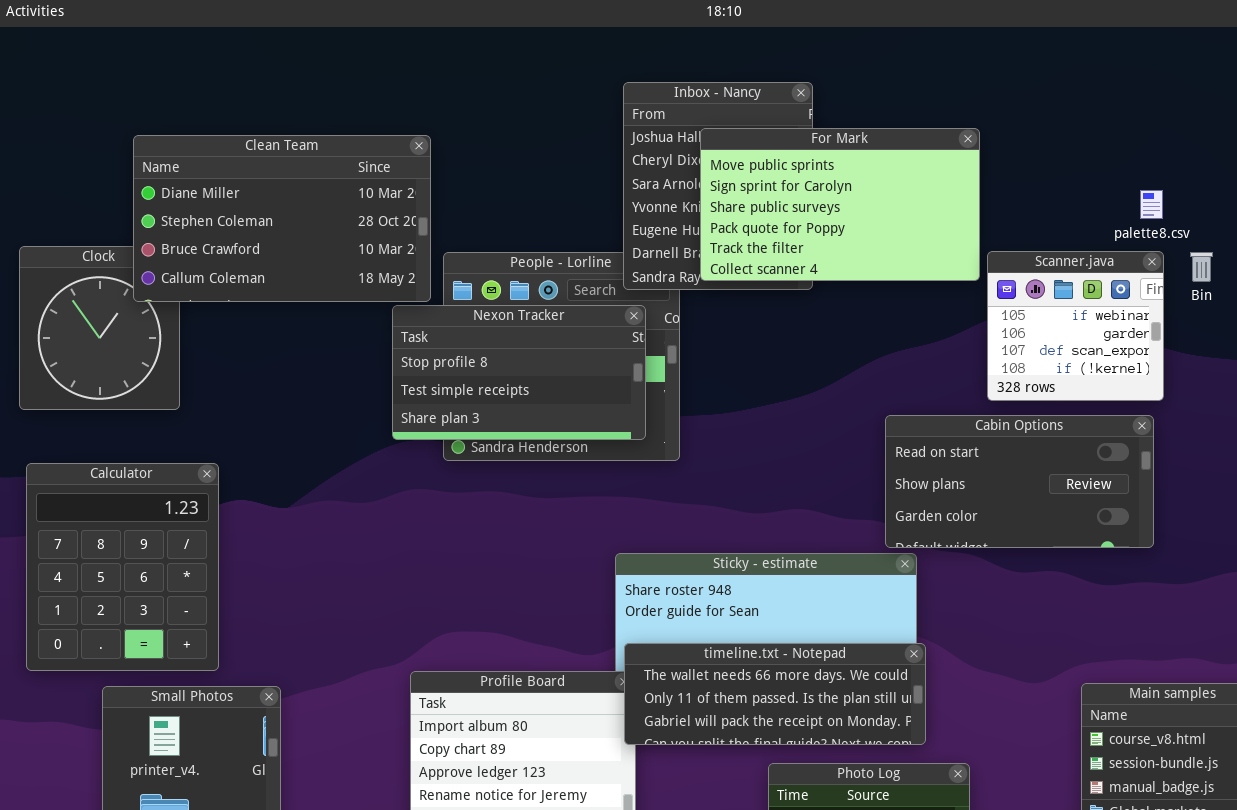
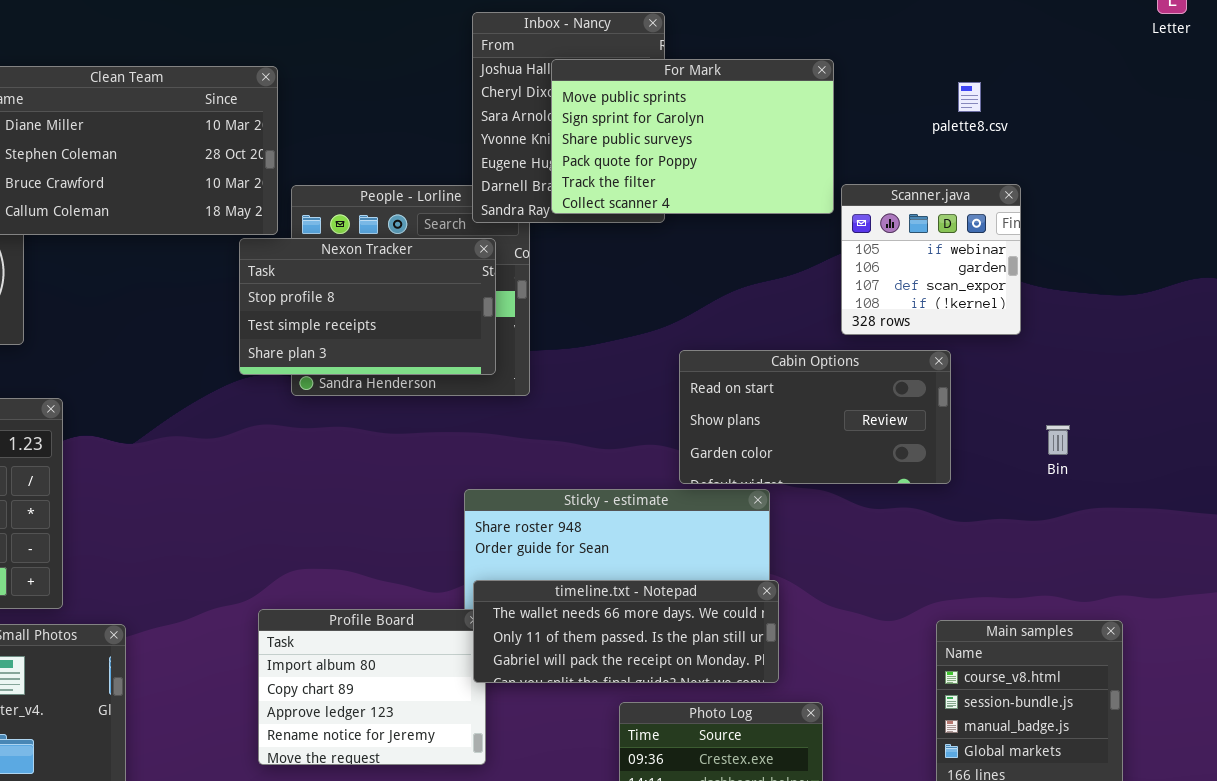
palette8.csv: [1140,190,1163,219] -> [958,82,981,112], moved
Bin: [1190,252,1213,282] -> [1046,425,1070,455], moved
Cabin Options: [885,415,1154,548] -> [679,350,951,484], moved

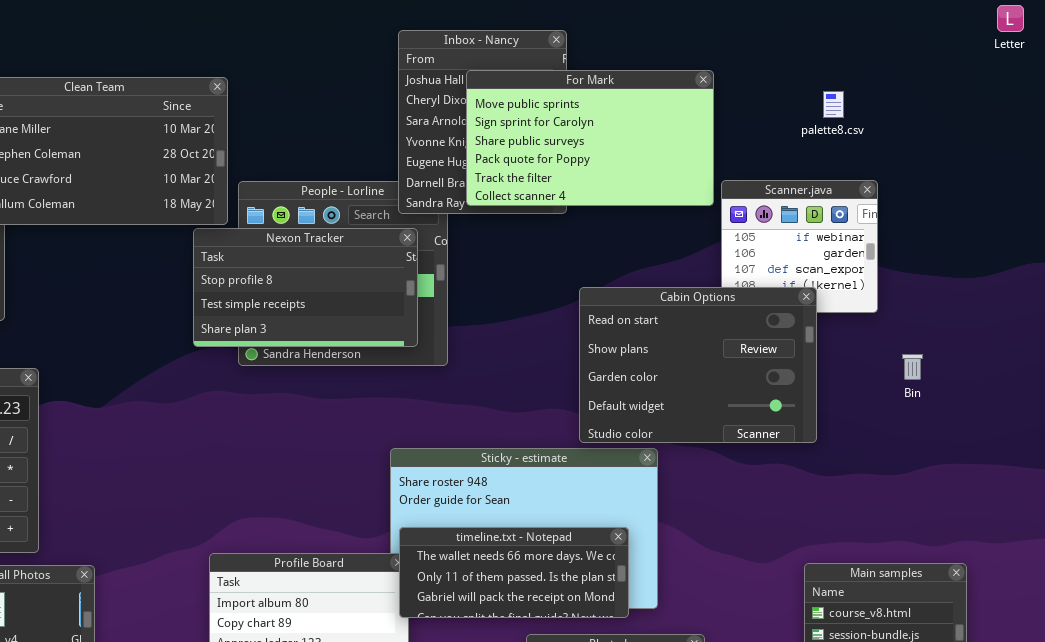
Cabin Options: [679,350,951,484] -> [579,287,817,443], resized
Bin: [1046,425,1070,455] -> [902,354,923,380], moved
timeline.txt - Notepad: [473,580,779,683] -> [399,527,629,618], resized

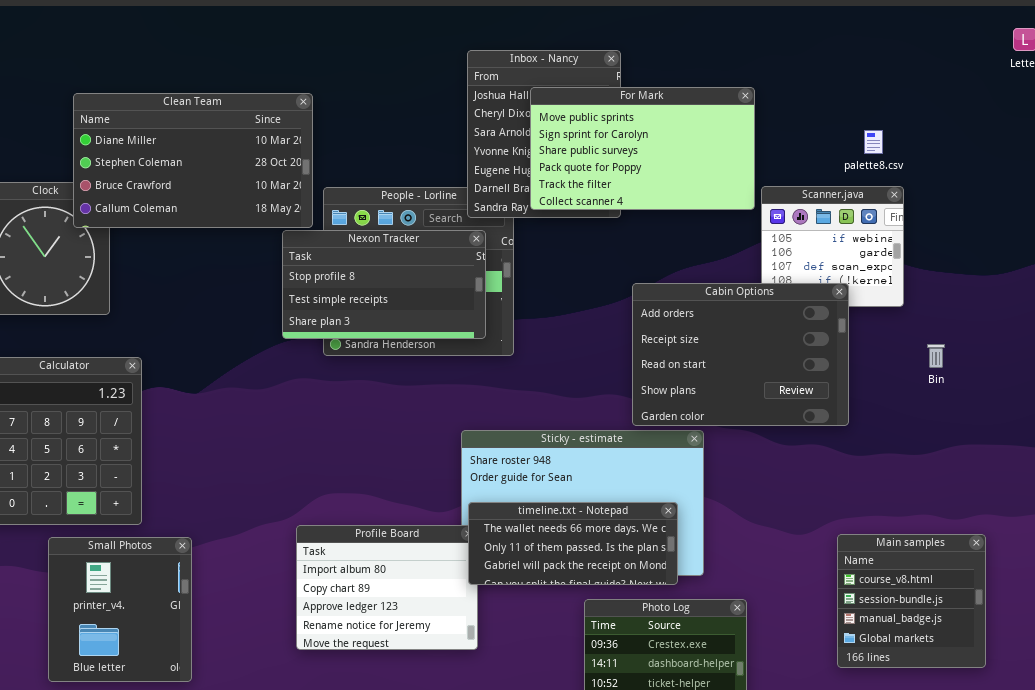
palette8.csv: [823,91,844,118] -> [864,130,883,154], moved
Cabin Options: [579,287,817,443] -> [632,283,849,426], scrolled up 2 rows

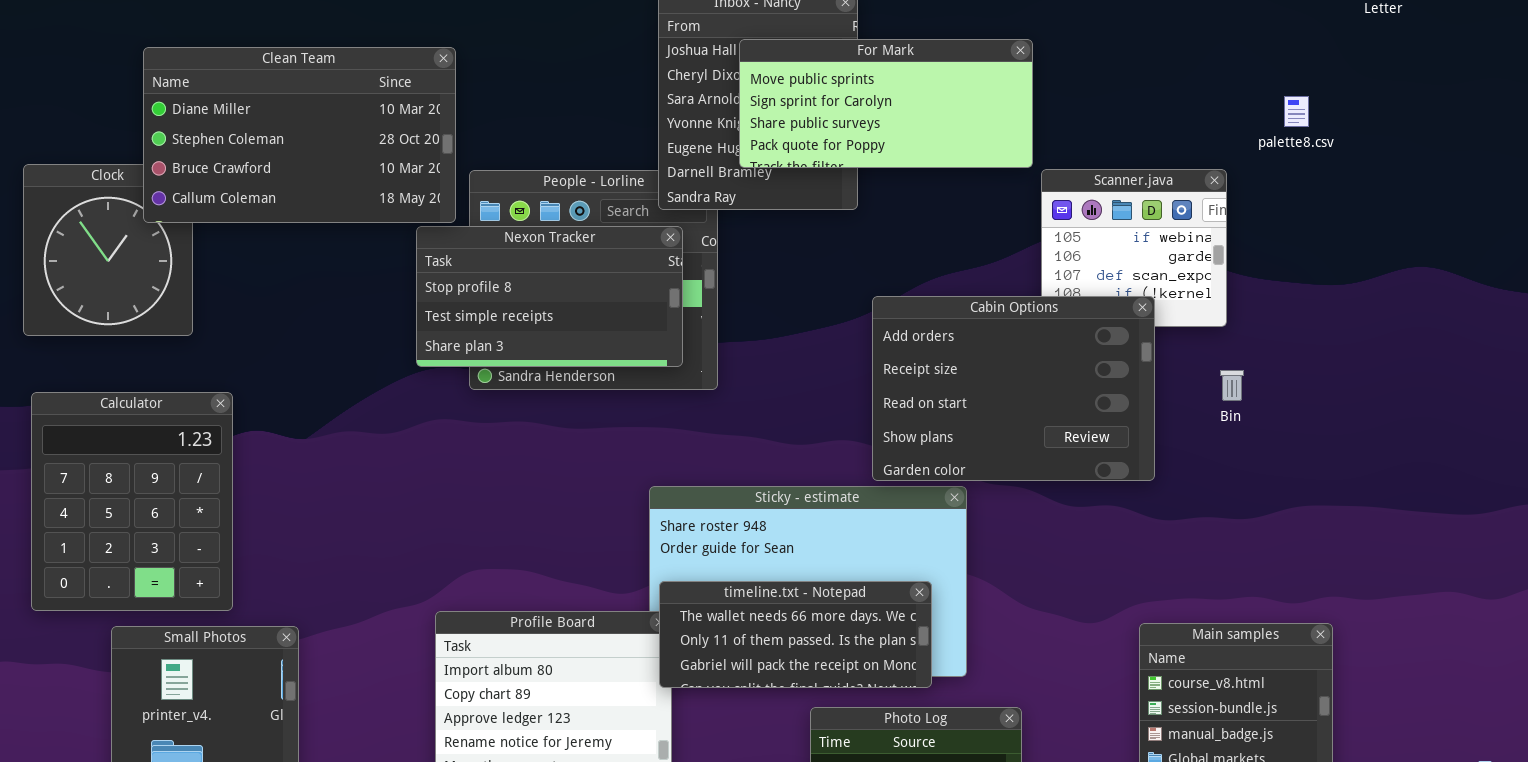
For Mark: [530,87,755,210] -> [739,39,1033,168], resized
palette8.csv: [864,130,883,154] -> [1284,96,1309,127], moved
Bin: [927,344,945,368] -> [1220,370,1244,401], moved

